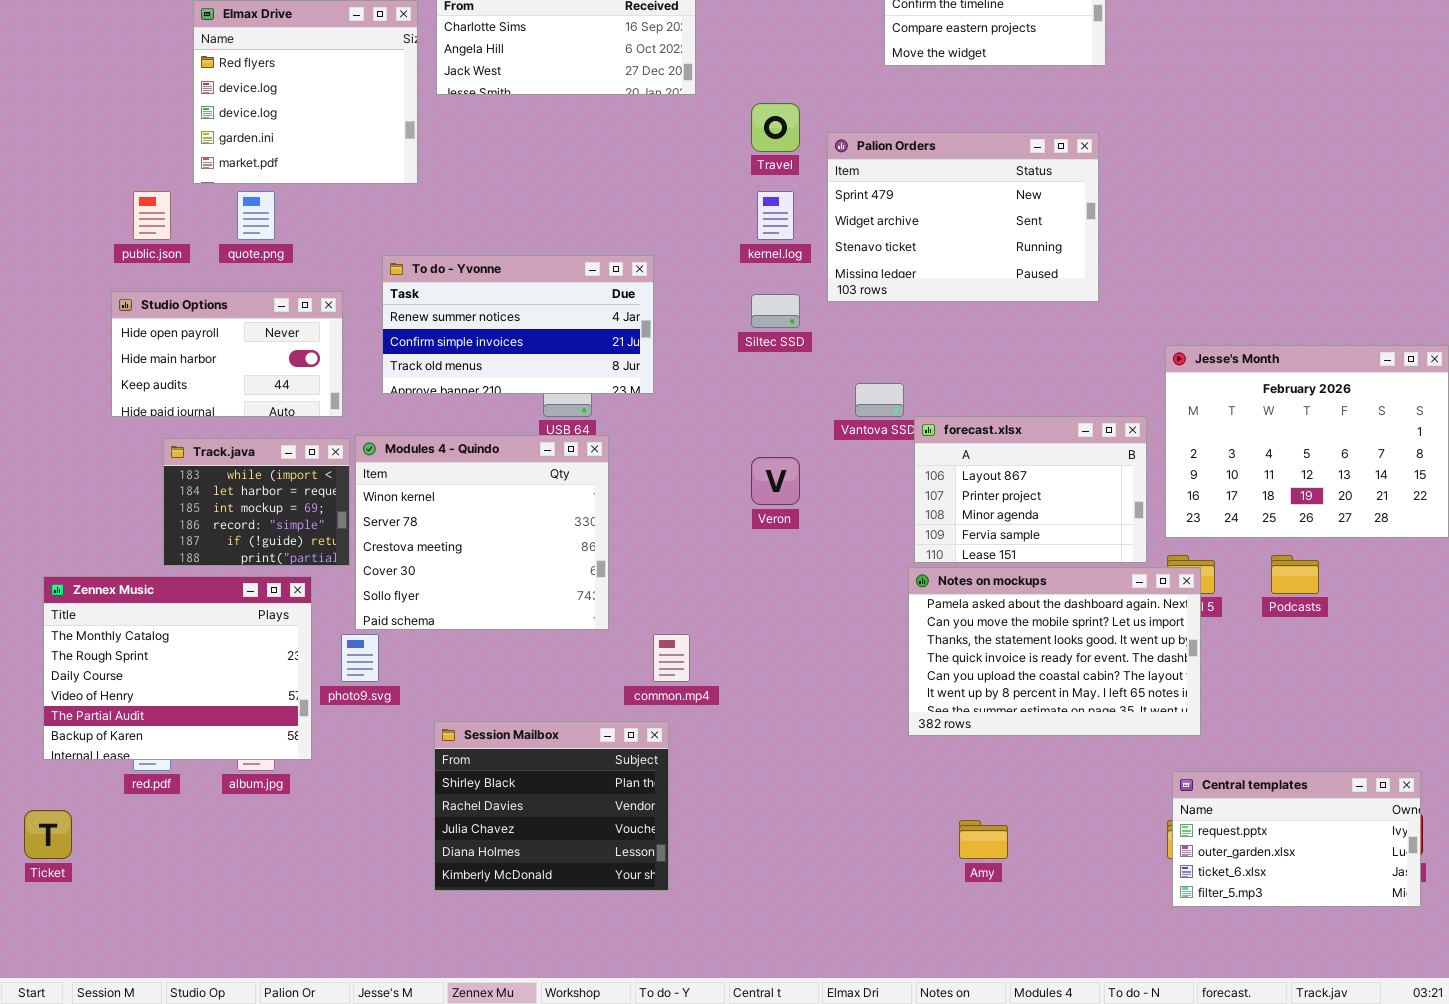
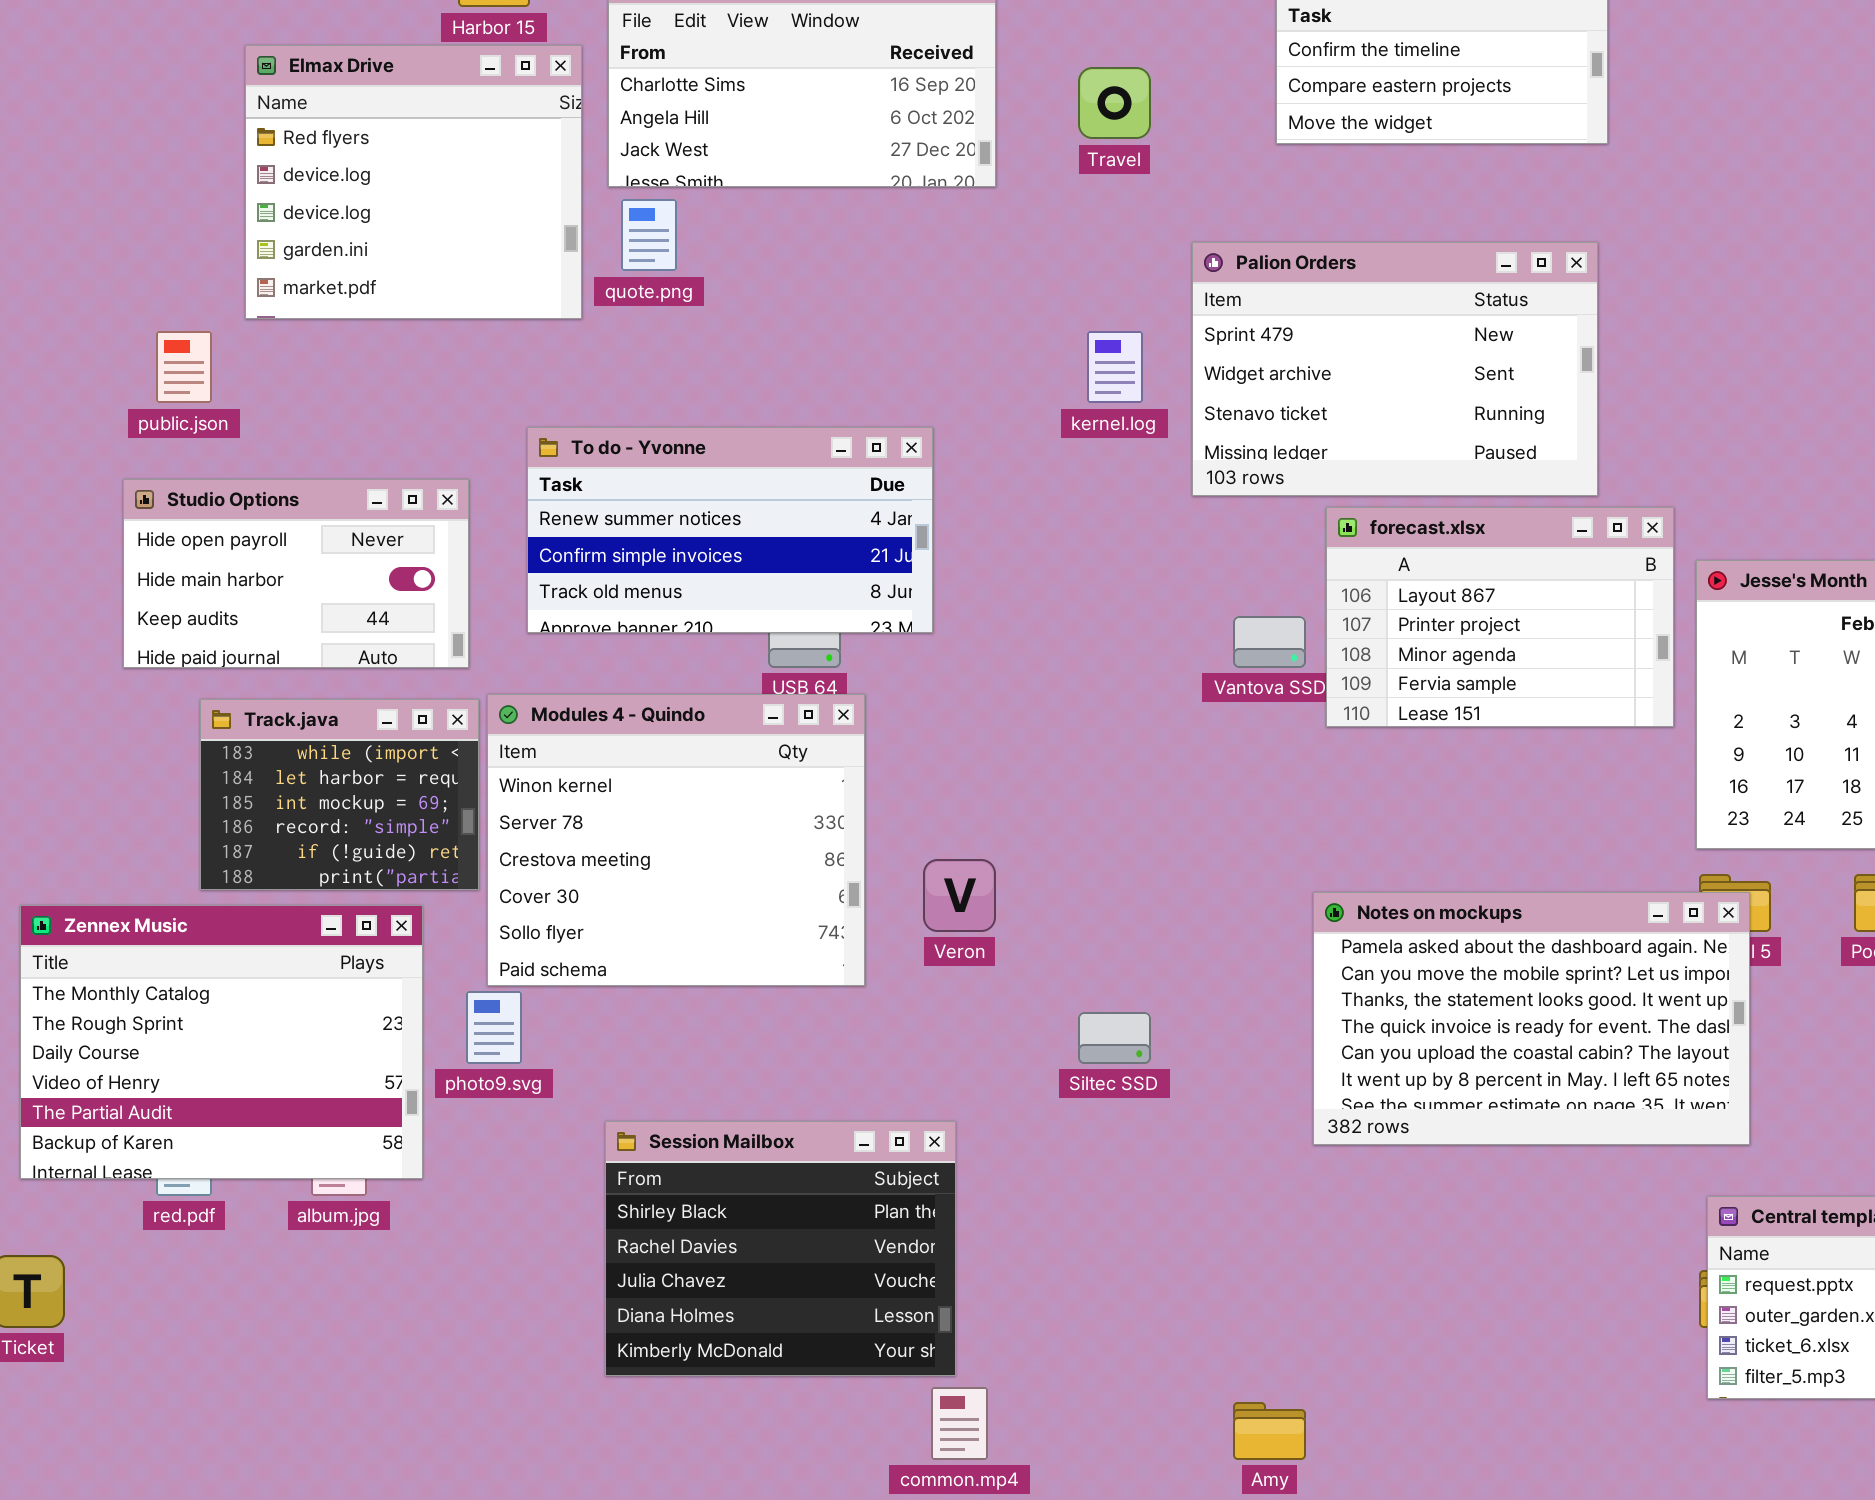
Travel: [751,103,800,152] -> [1078,67,1151,139], moved
quote.png: [237,191,275,240] -> [621,199,677,271], moved
Siltec SSD: [751,294,800,328] -> [1078,1012,1151,1064], moved
forecast.xlsx: [914,416,1147,563] -> [1326,507,1674,727], moved
Veron: [751,457,800,505] -> [923,859,996,932], moved
common.mp4: [653,634,690,682] -> [931,1387,988,1460], moved
Amy: [959,820,1008,859] -> [1233,1402,1306,1460], moved

